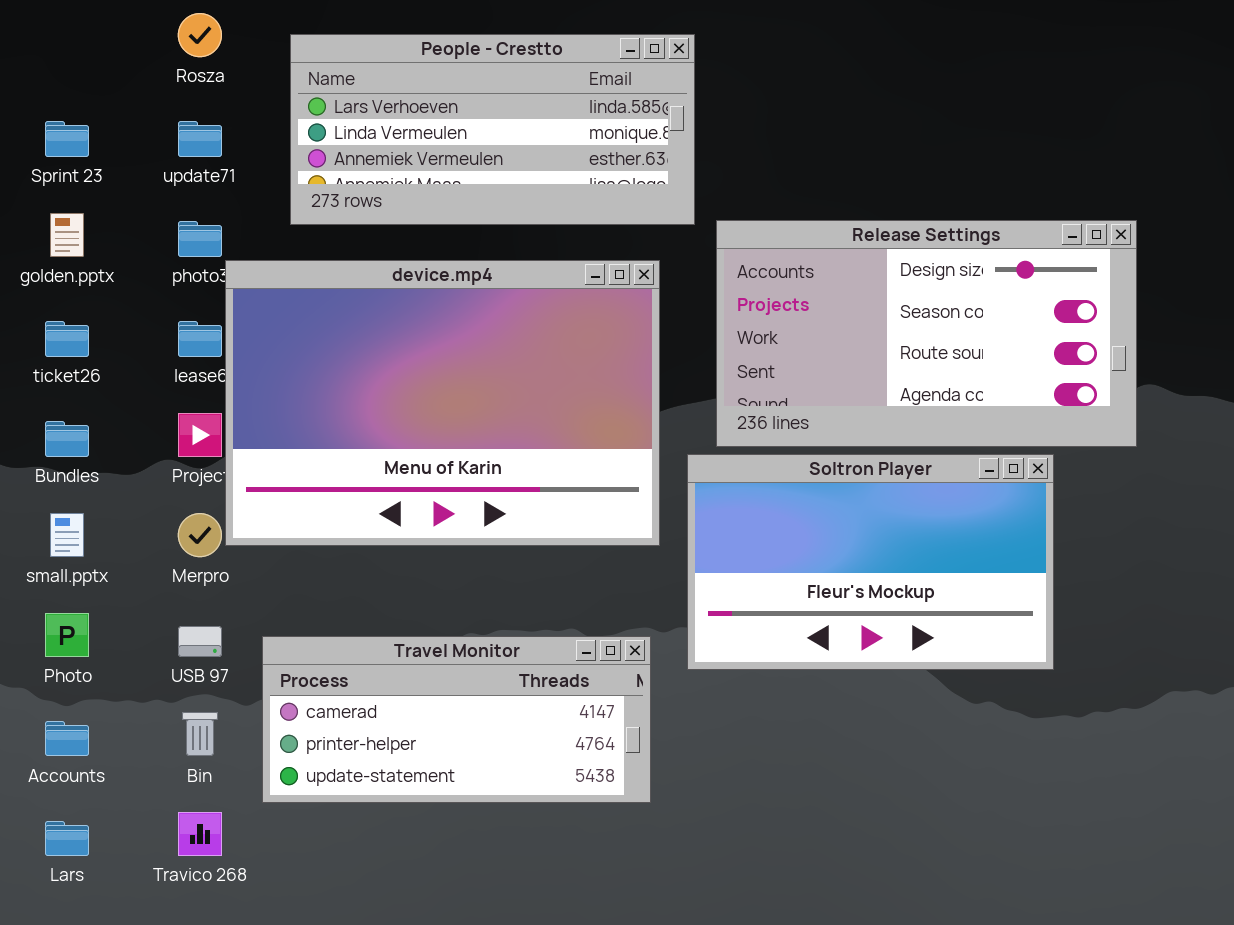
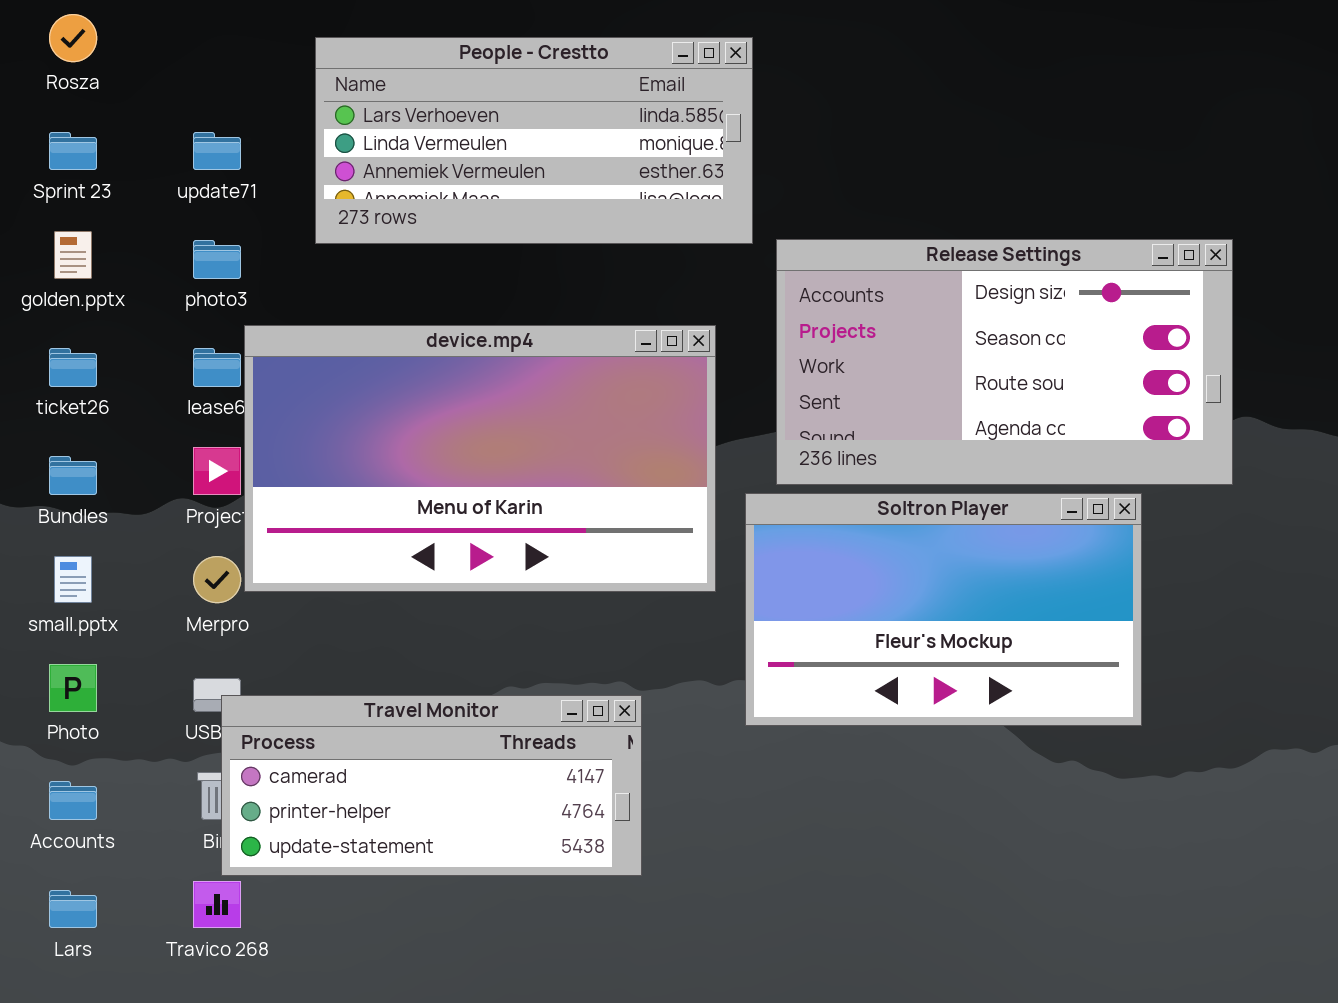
Rosza: [178,13,222,57] -> [49,14,97,62], moved
device.mp4: [225,260,660,546] -> [244,325,716,592], resized
Travel Monitor: [262,636,651,803] -> [221,695,642,876], moved

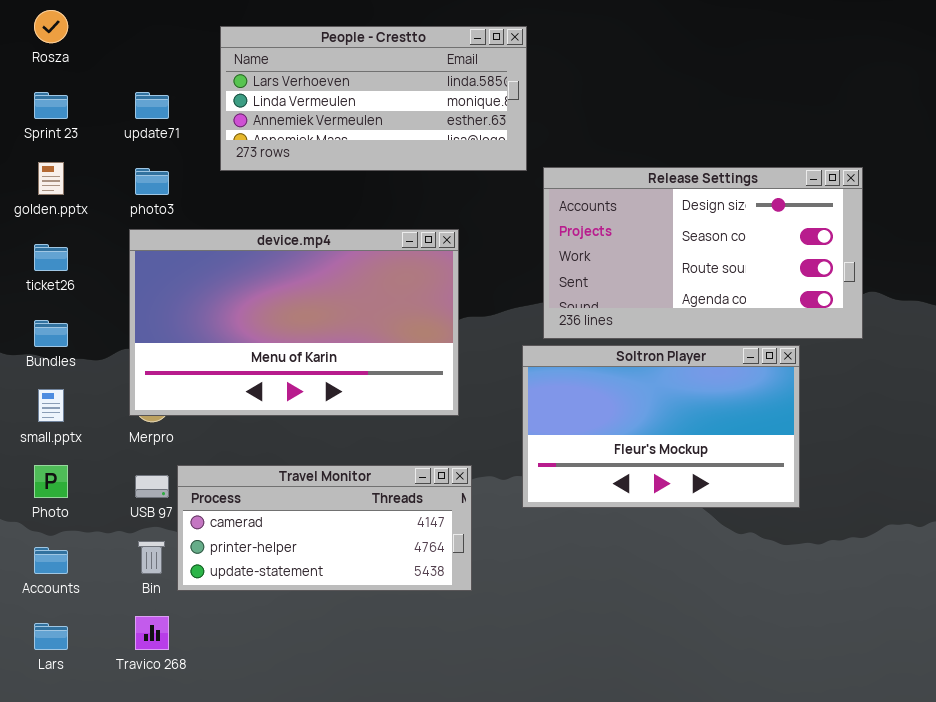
device.mp4: [244,325,716,592] -> [129,229,459,416], moved
Travel Monitor: [221,695,642,876] -> [177,465,472,591], moved

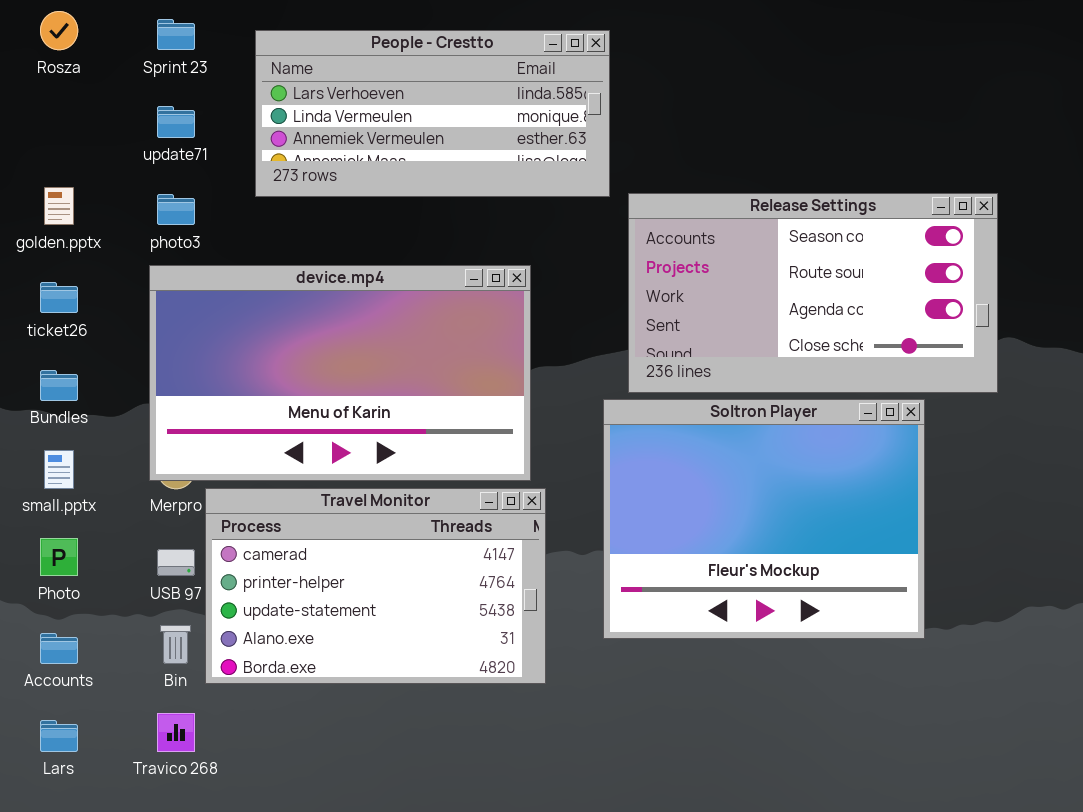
Sprint 23: [34,92,68,119] -> [157,19,195,50], moved
Release Settings: [543,167,863,339] -> [628,193,998,393], scrolled down 1 row
Soltron Player: [522,345,800,508] -> [603,399,925,639], resized
Travel Monitor: [177,465,472,591] -> [205,488,546,684], resized

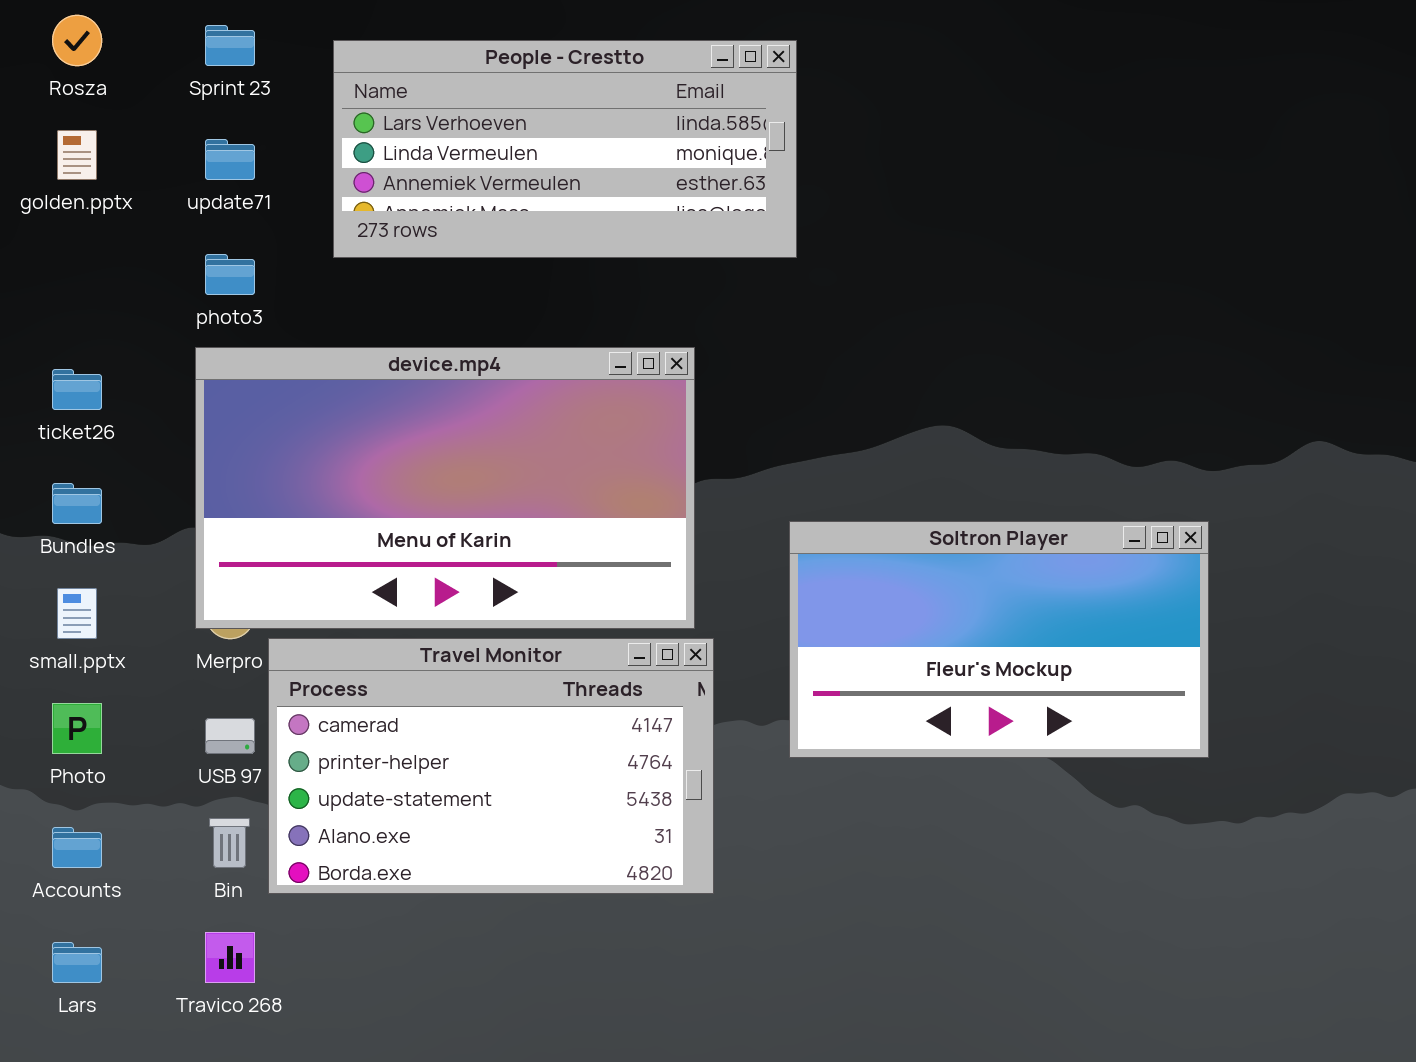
golden.pptx: [44,187,74,225] -> [57,130,97,180], moved
Release Settings: [628,193,998,393] -> none, closed
Soltron Player: [603,399,925,639] -> [789,521,1209,758], resized

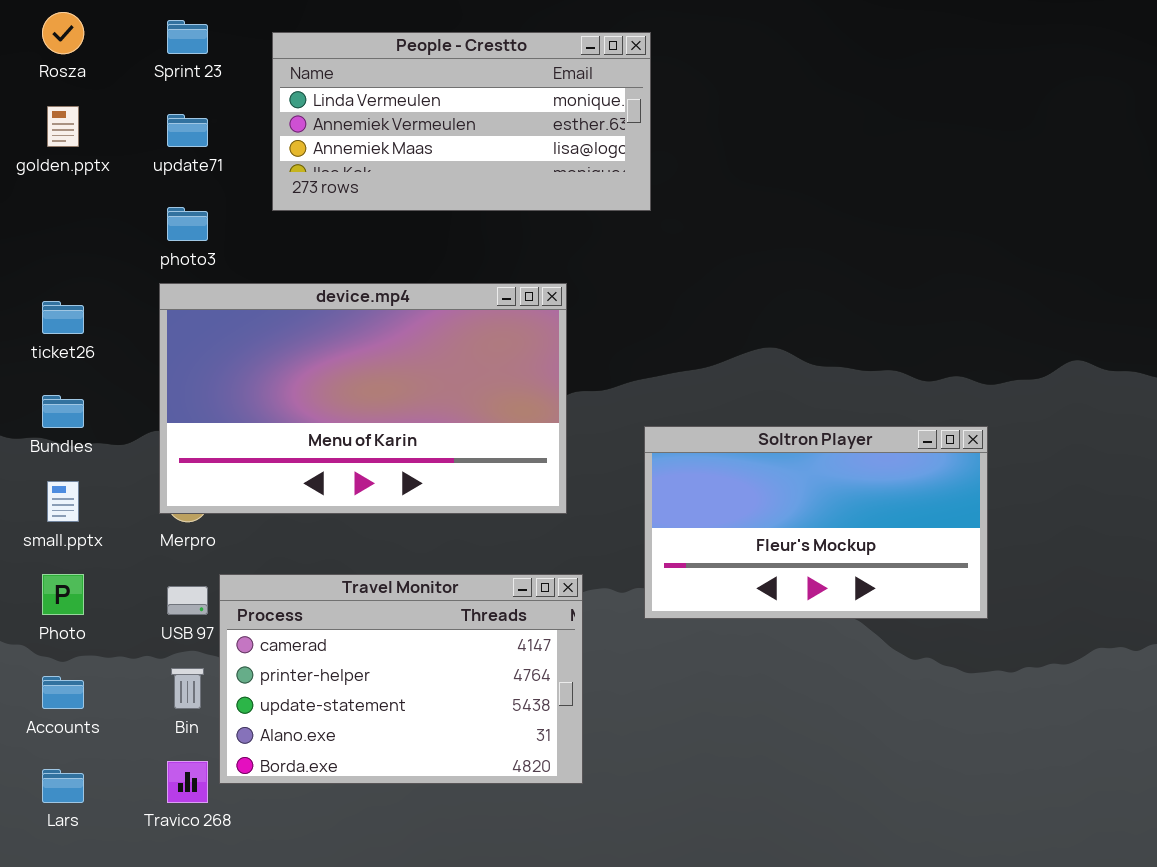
People - Crestto: [333,40,797,258] -> [272,32,651,211], scrolled down 1 row
Travel Monitor: [268,638,714,894] -> [219,574,583,784], moved

